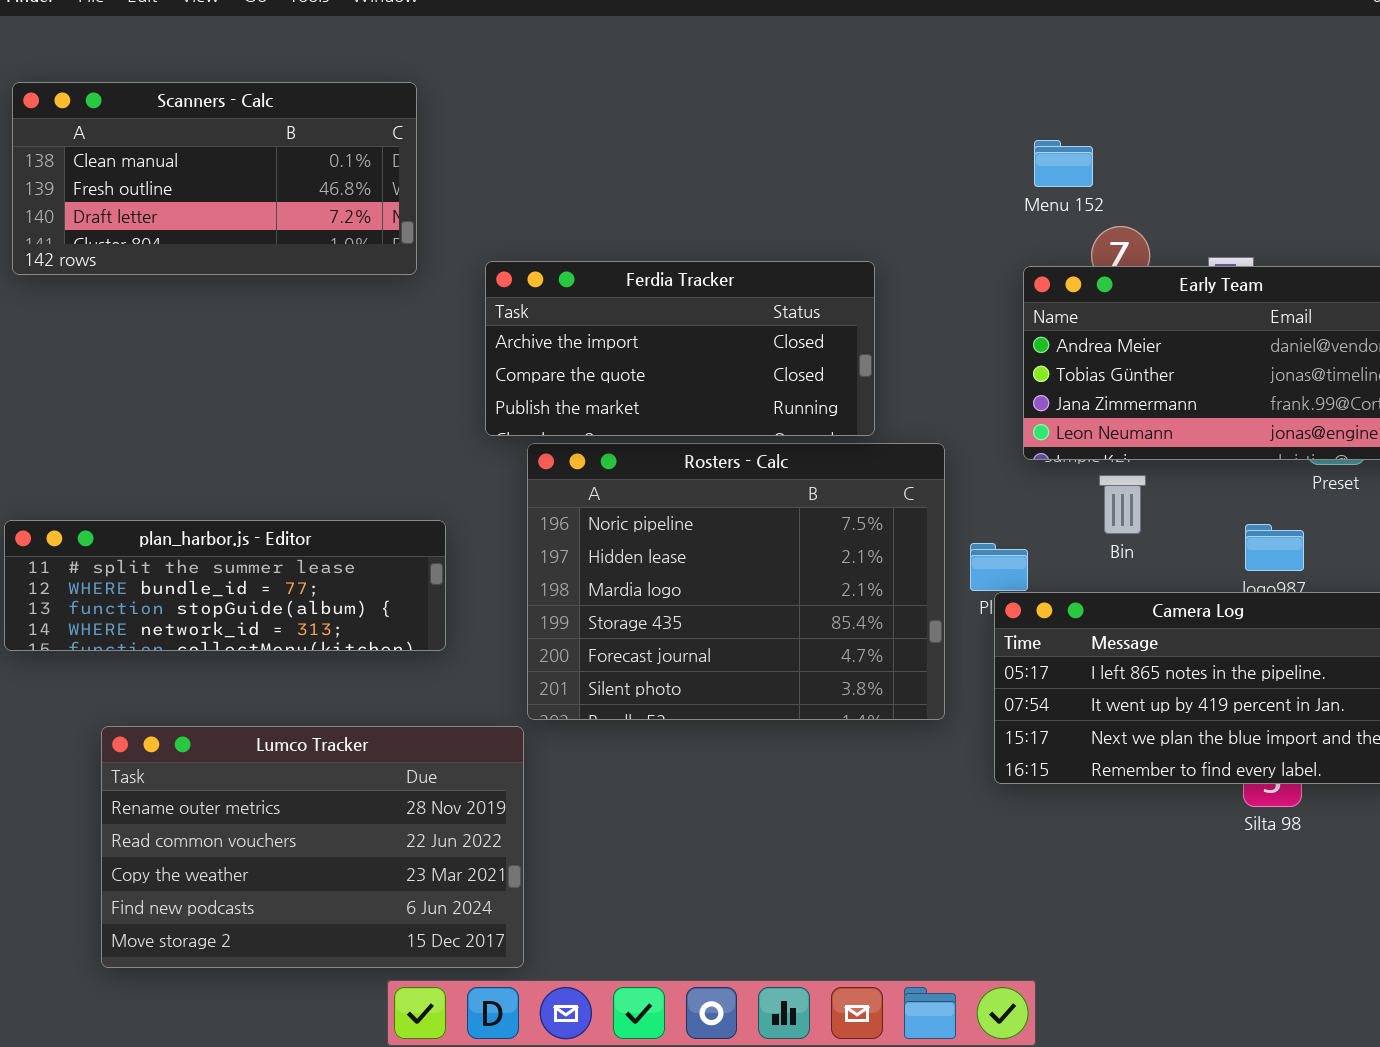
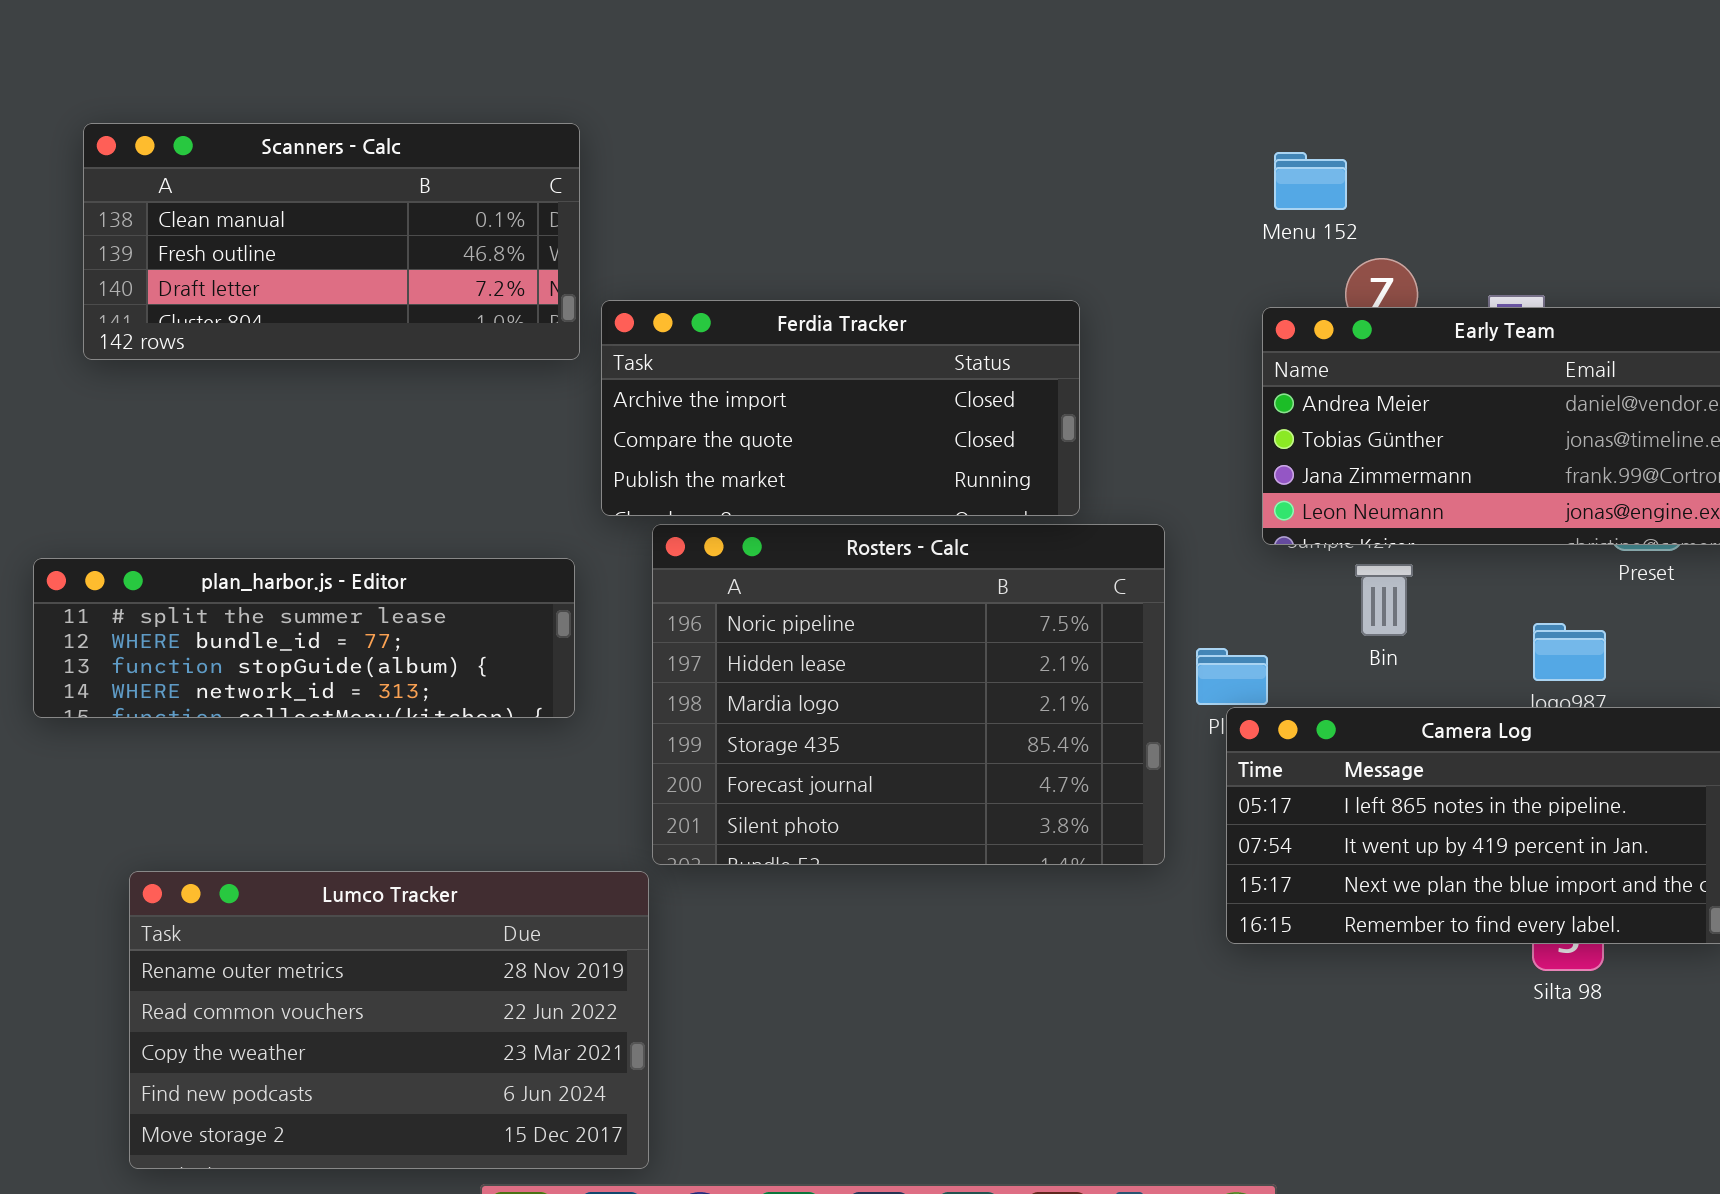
Scanners - Calc: [12,82,417,275] -> [83,123,580,360], moved
plan_harbor.js - Editor: [4,520,446,651] -> [33,558,575,718], moved

